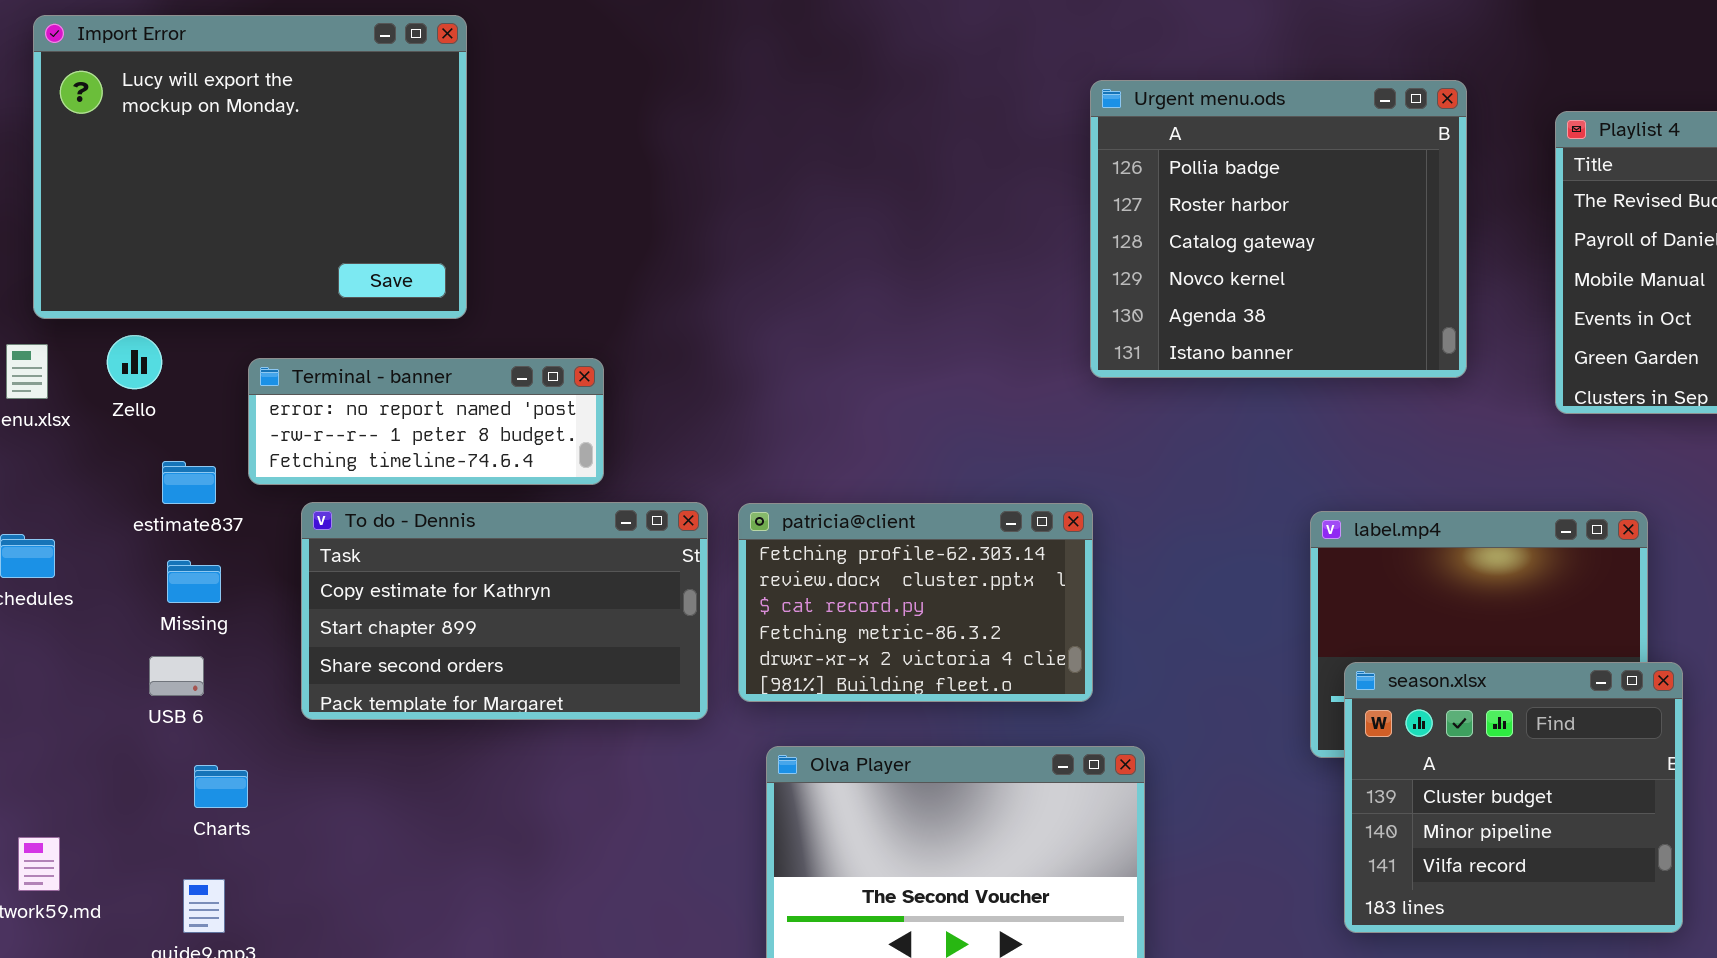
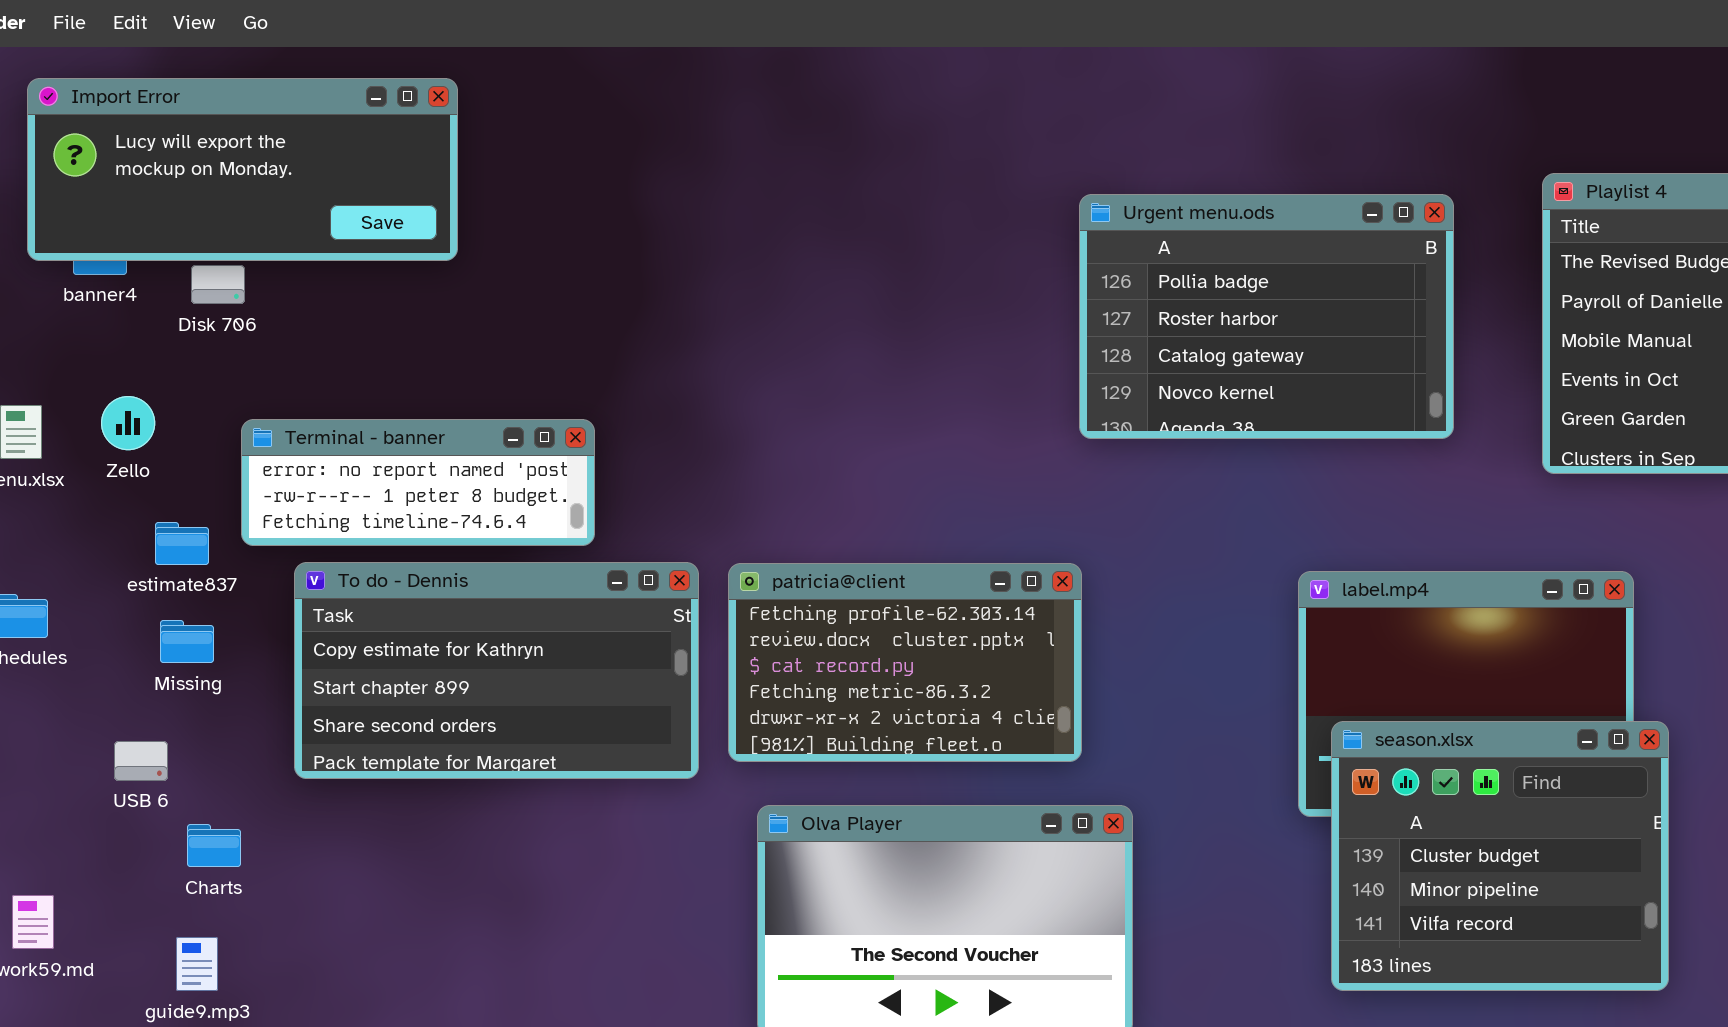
Import Error: [33,15,467,319] -> [27,78,458,261], resized
Urgent menu.ods: [1090,80,1467,378] -> [1079,194,1454,439], resized
USB 6: [149,656,204,696] -> [114,741,168,781], moved

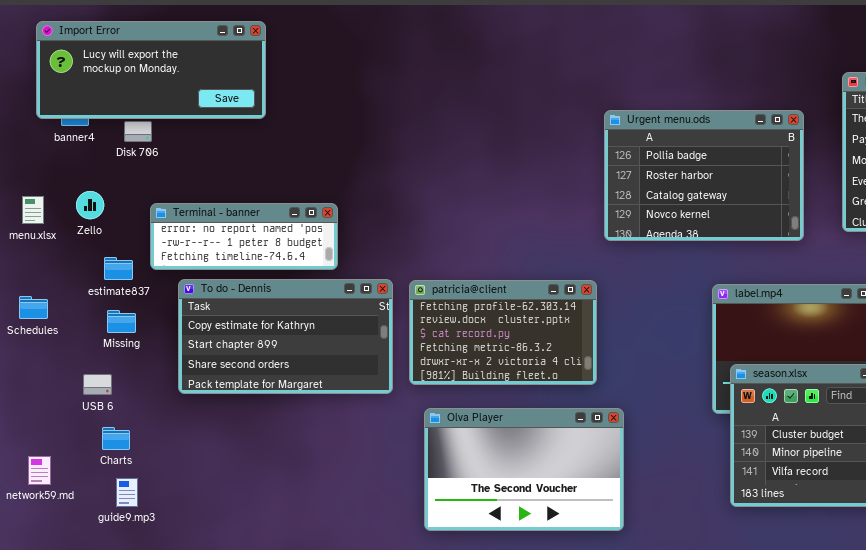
Urgent menu.ods: [1079,194,1454,439] -> [604,110,804,241], moved
Charts: [187,824,241,867] -> [102,427,130,450], moved

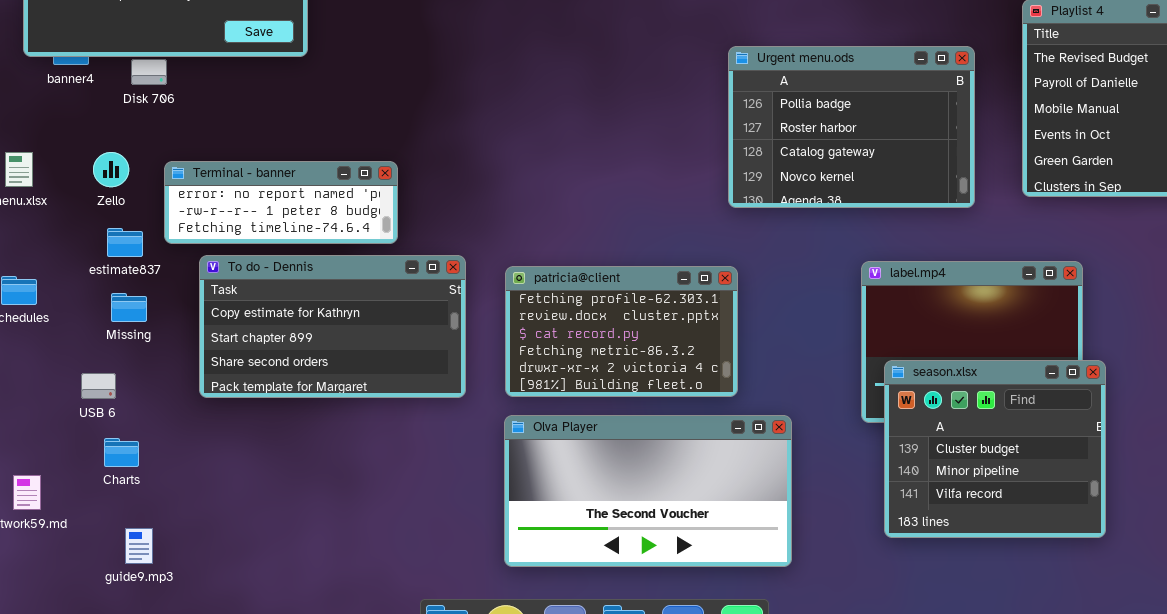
Zello: [76,191,104,219] -> [93,152,129,187], moved
patricia@client: [409,280,597,385] -> [505,266,738,397], moved
Olva Player: [424,408,624,531] -> [504,415,792,567], resized
guide9.mp3: [116,478,138,507] -> [125,528,153,564], moved

